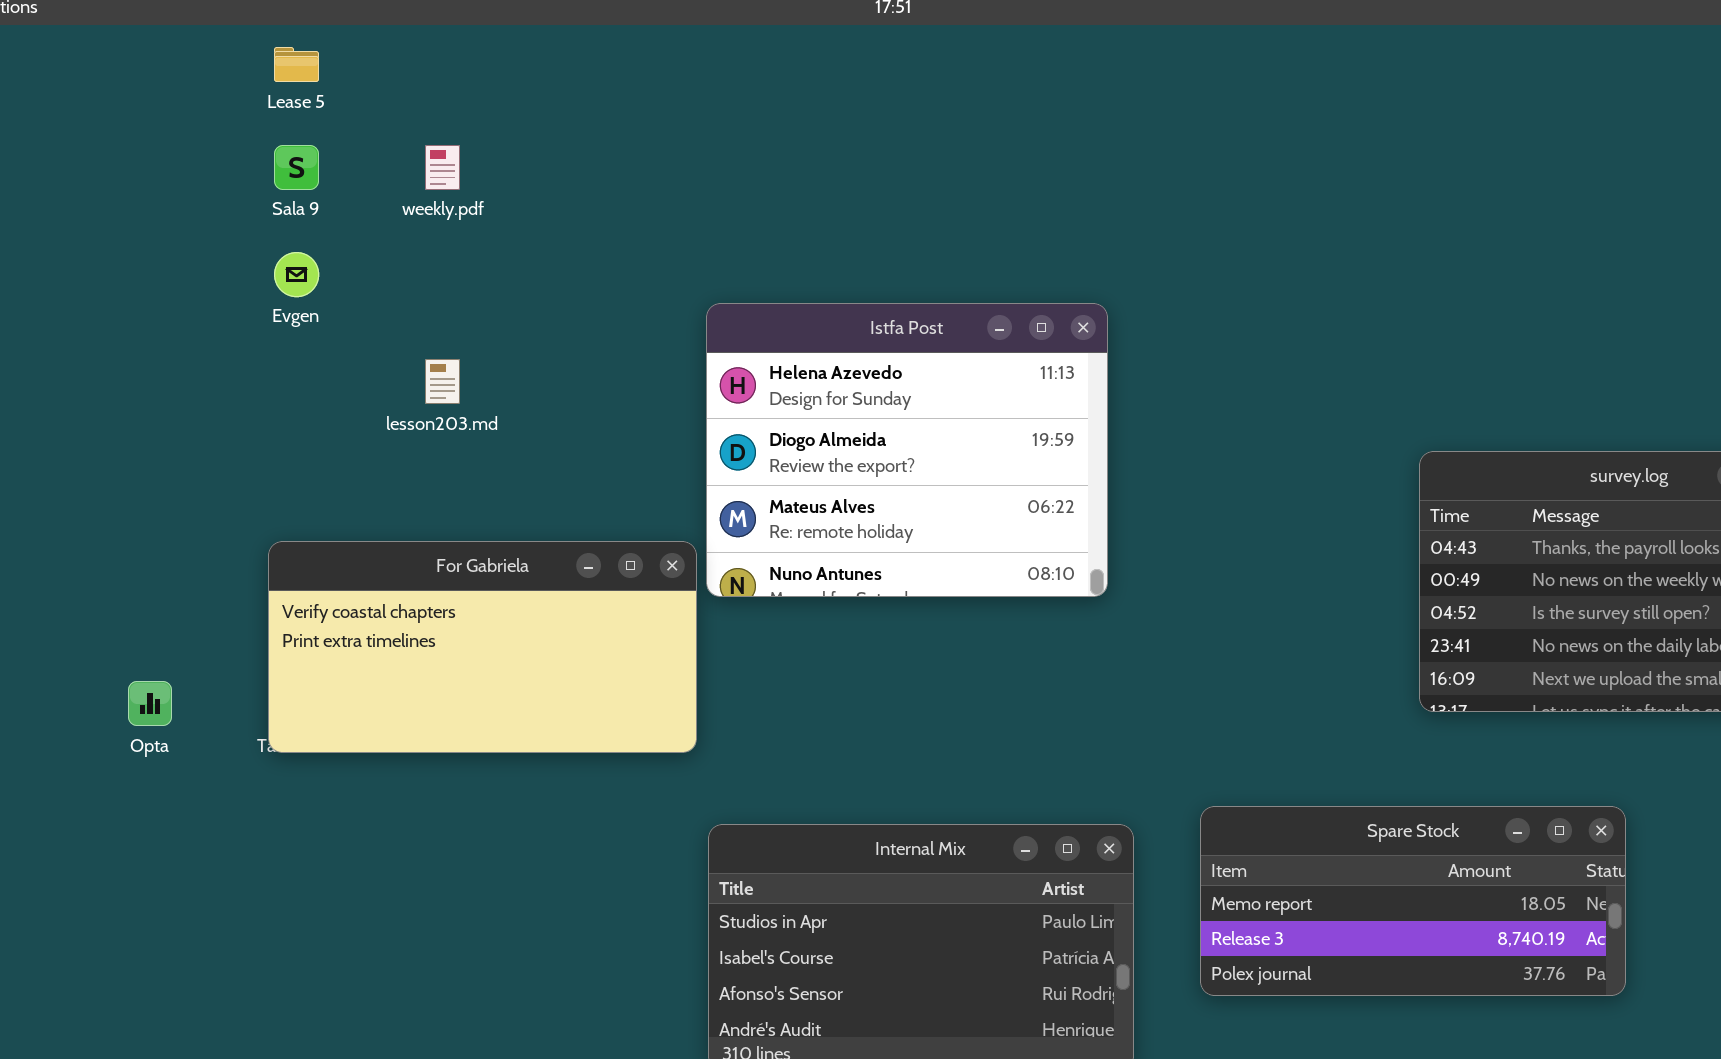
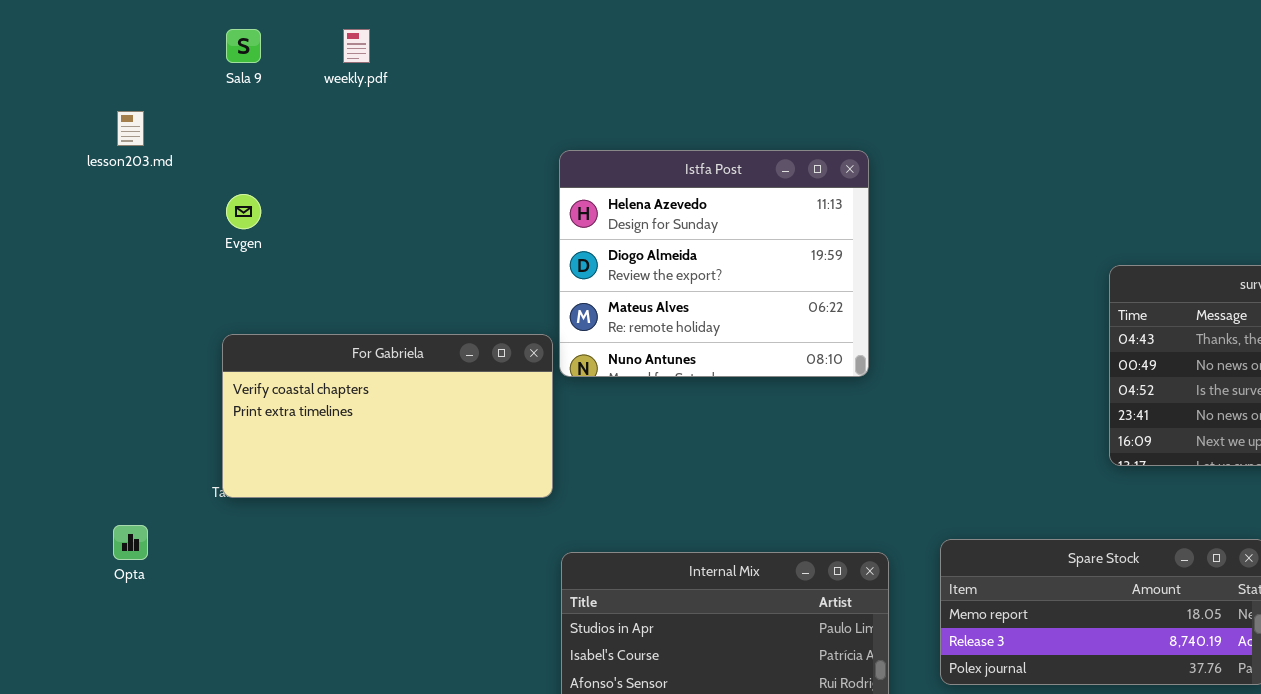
Evgen: [274,252,319,297] -> [226,194,261,229], moved
lesson203.md: [425,359,460,404] -> [117,111,144,146], moved
Opta: [128,681,172,726] -> [113,525,148,560], moved

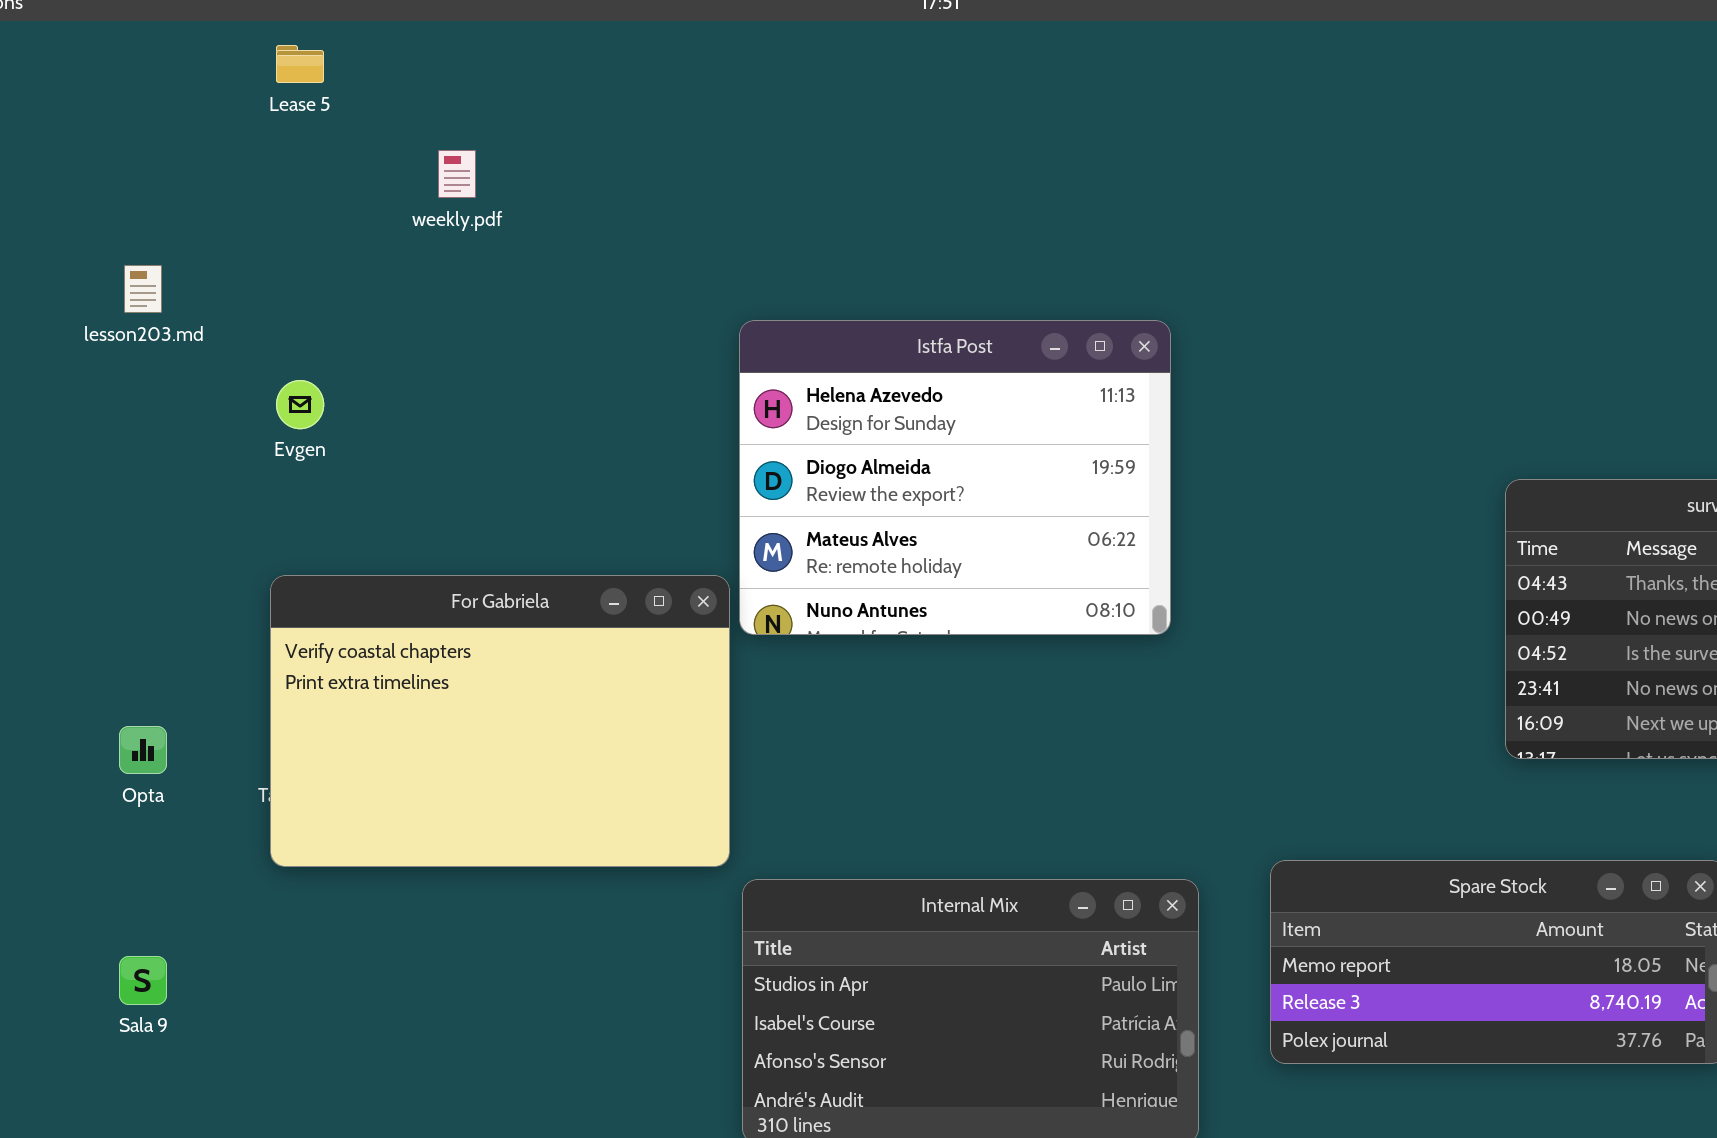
Sala 9: [226,29,261,63] -> [119,956,167,1005], moved
For Gabriela: [222,334,553,498] -> [270,575,730,867], resized
Opta: [113,525,148,560] -> [119,726,167,774], moved

